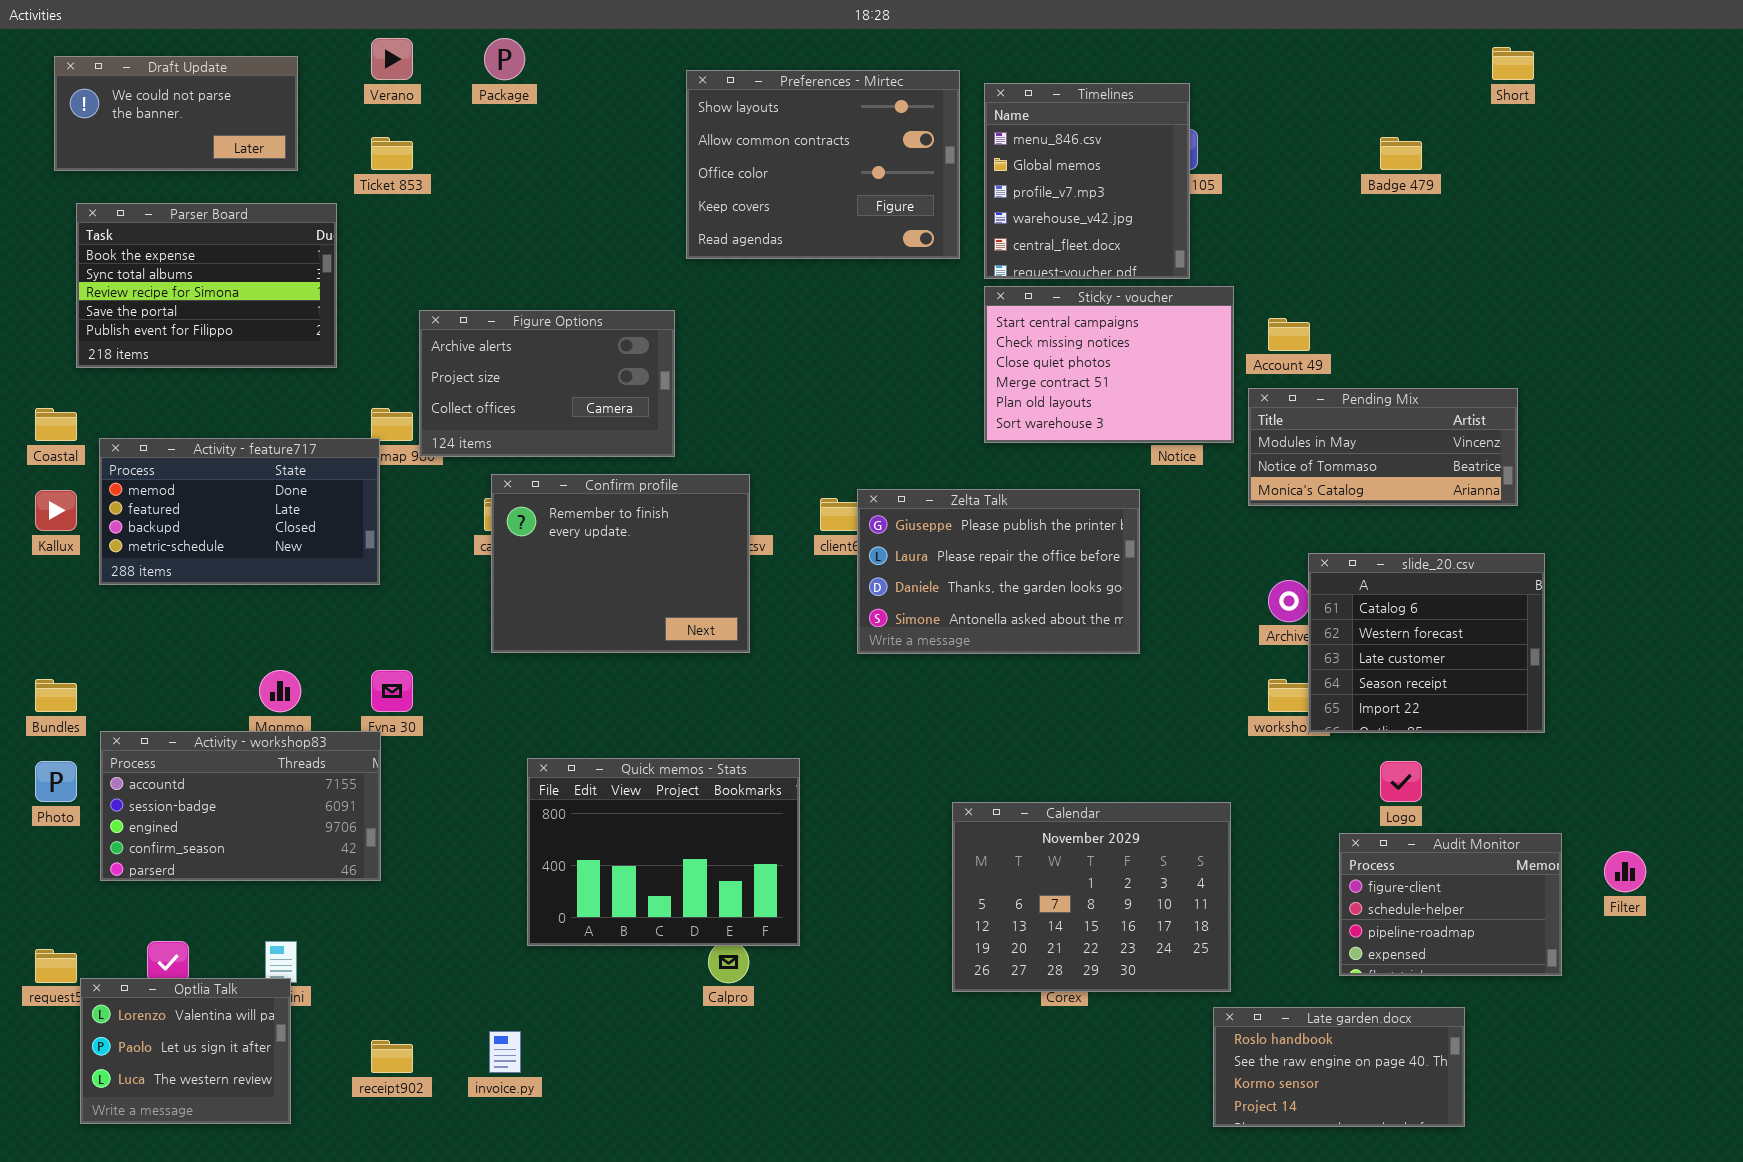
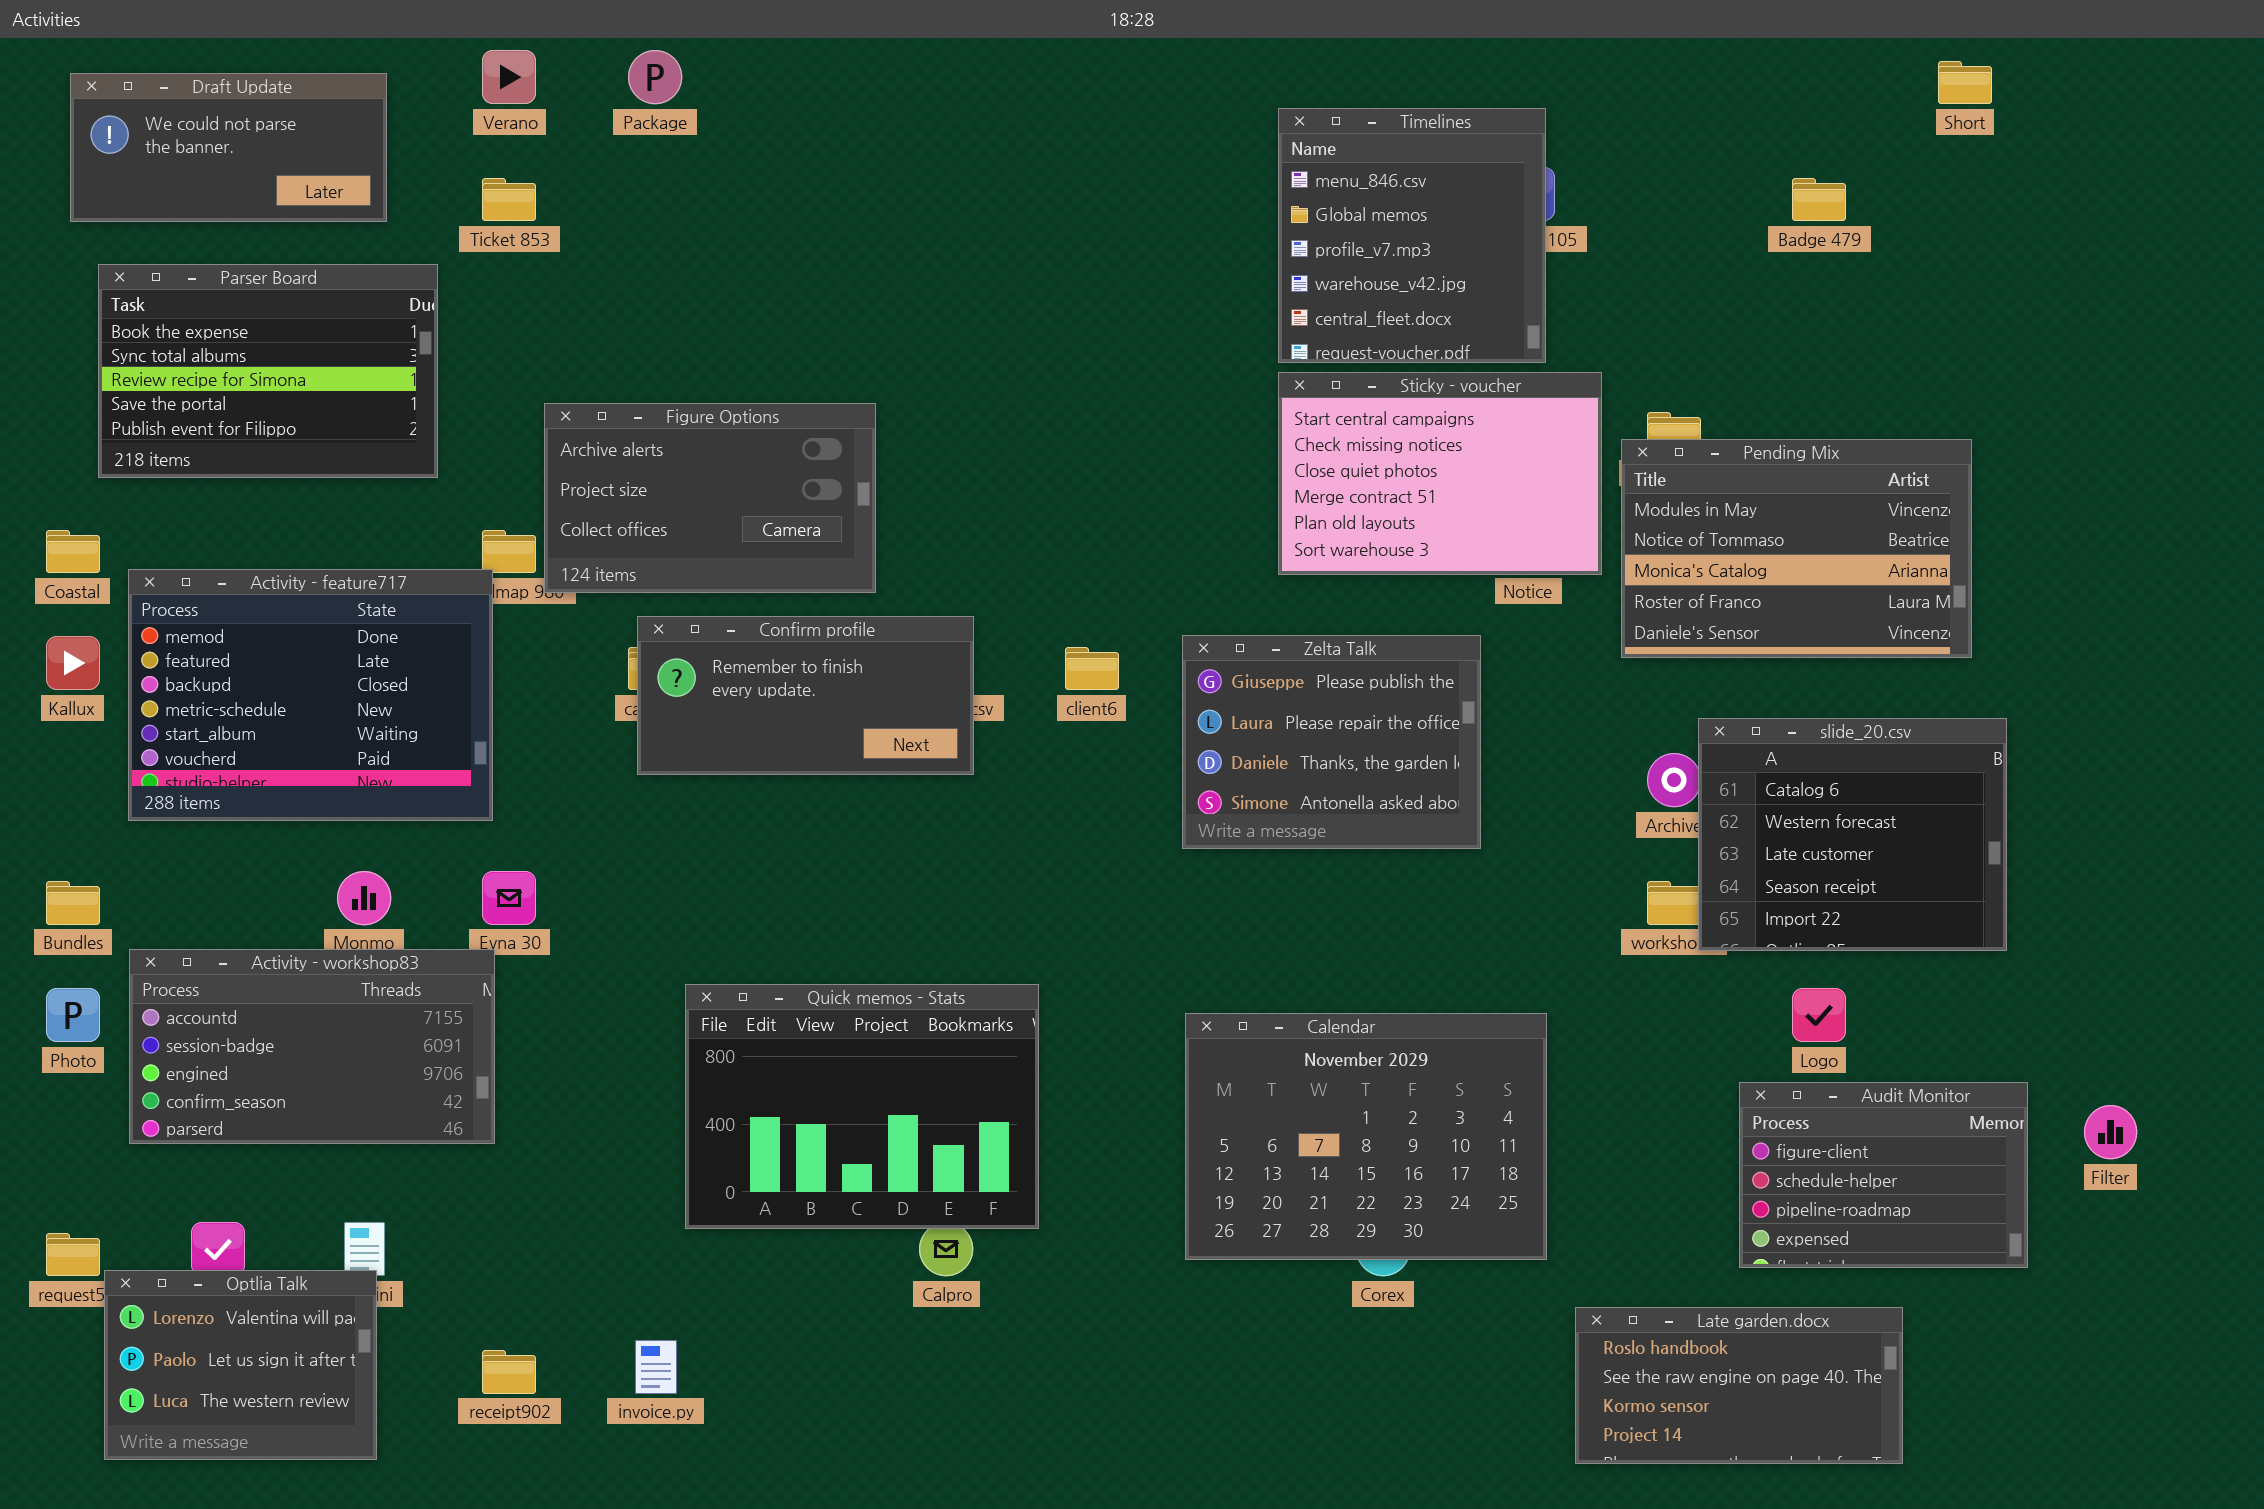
Preferences - Mirtec: [686,70,960,259] -> none, closed
Pending Mix: [1248,388,1518,506] -> [1621,439,1972,658], resized
Activity - feature717: [99,438,380,585] -> [128,569,493,821], resized
Confirm profile: [491,474,750,653] -> [637,616,974,775], resized
Zelta Talk: [857,489,1140,654] -> [1182,635,1481,849], resized
Calendar: [952,802,1231,992] -> [1185,1013,1547,1260], moved

